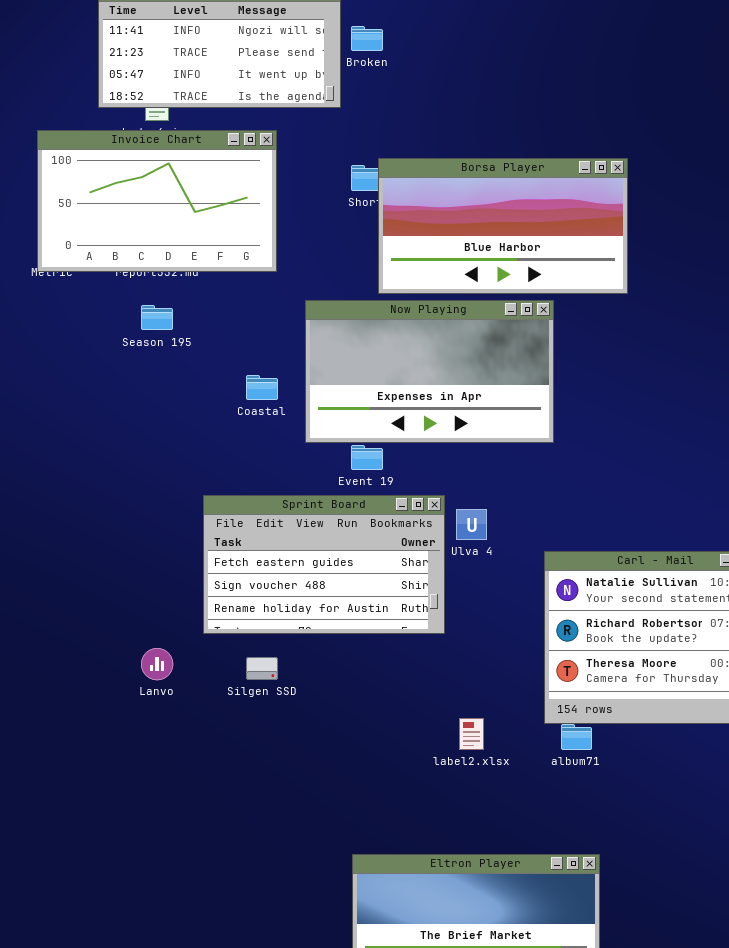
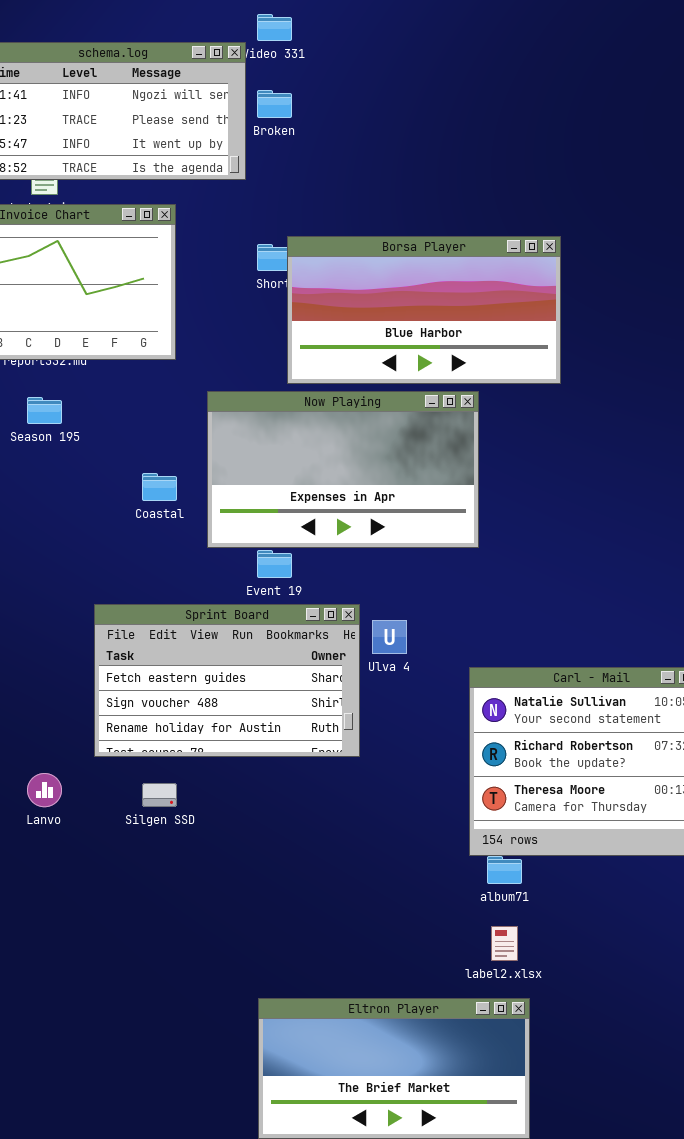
label2.xlsx: [459,718,484,750] -> [491,926,518,961], moved

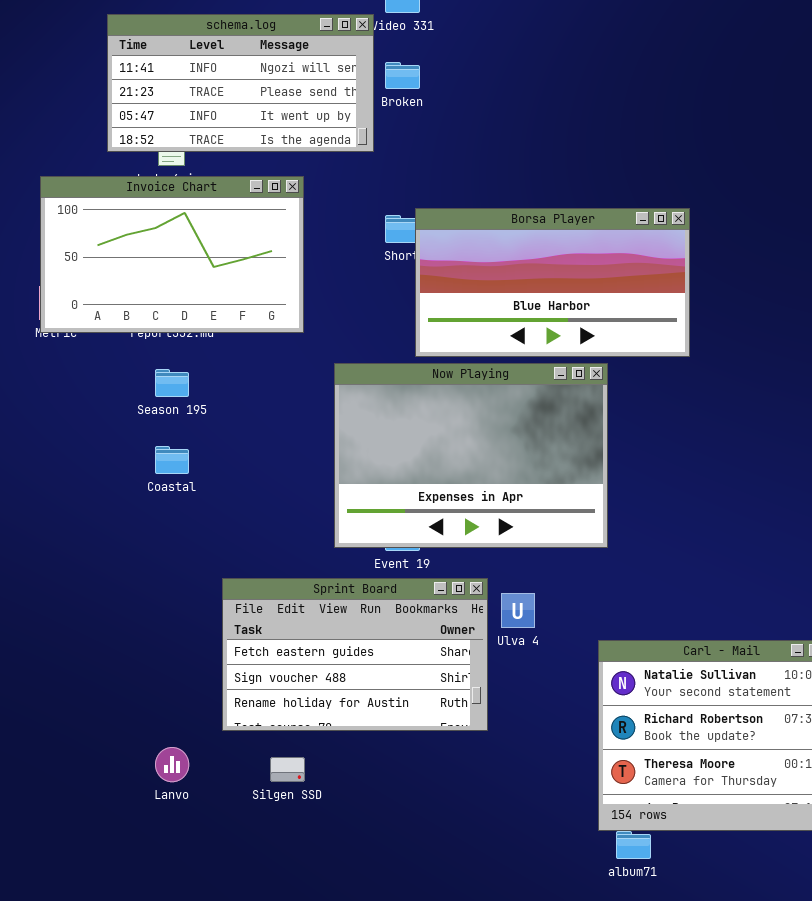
Now Playing: [207,391,479,548] -> [334,363,608,548], resized
Coastal: [142,473,177,501] -> [155,446,189,474], moved

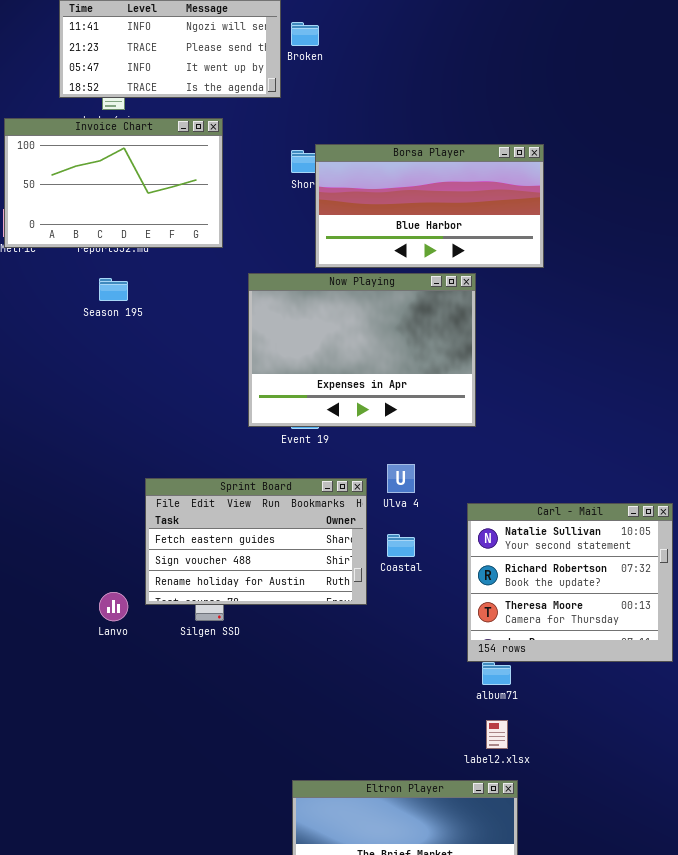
Coastal: [155,446,189,474] -> [387,534,415,557], moved
Sprint Board: [222,578,488,731] -> [145,478,367,605], moved

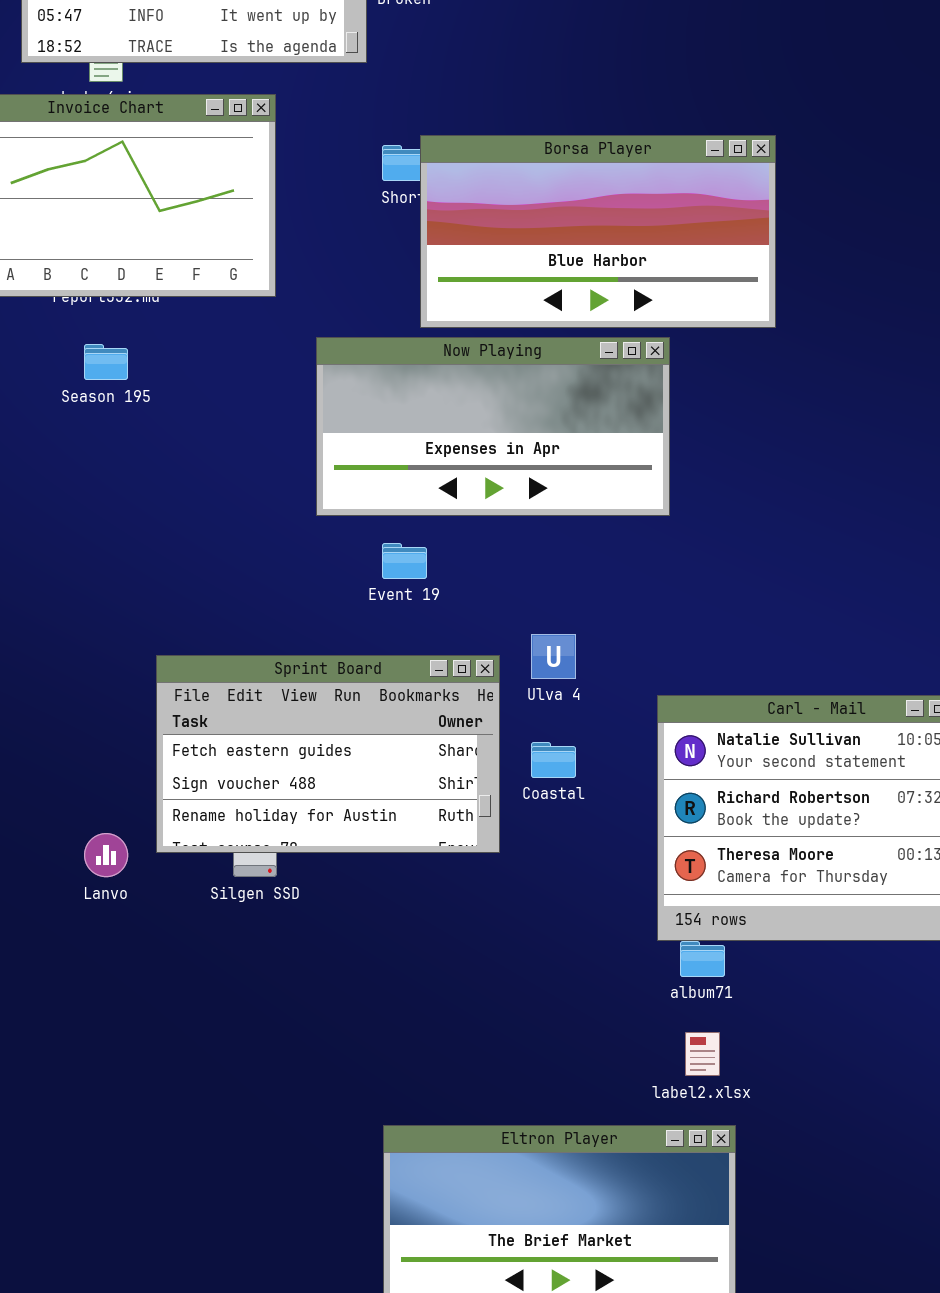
Now Playing: [248,273,476,427] -> [316,337,670,516], resized

